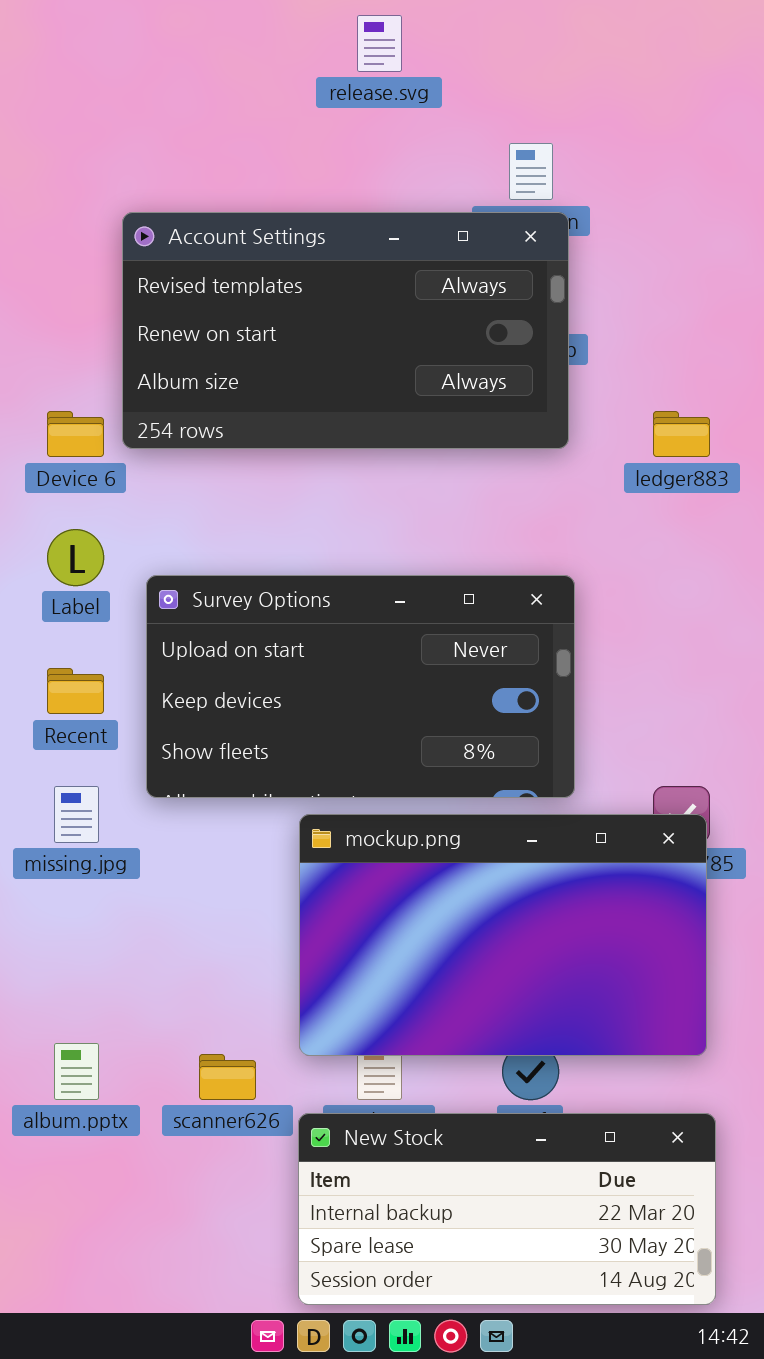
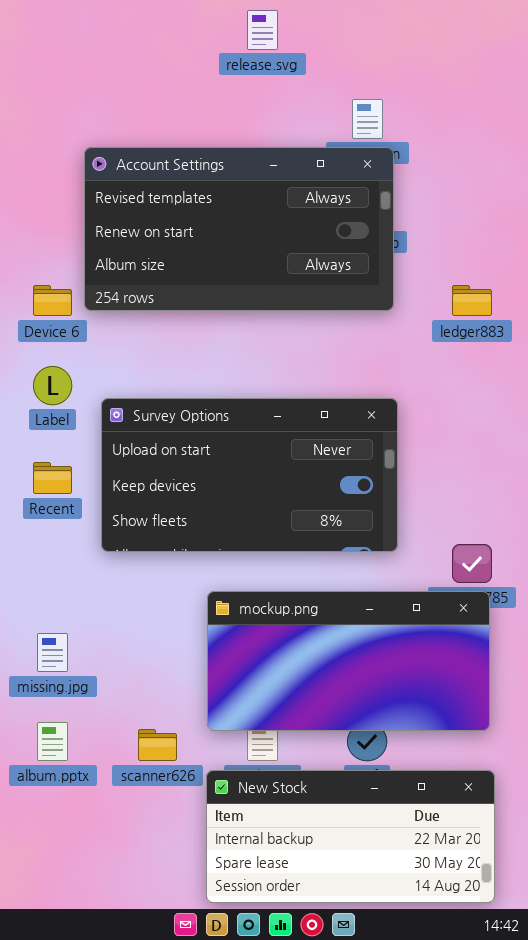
missing.jpg: [54,786,99,843] -> [37,633,68,672], moved
mockup.png: [299,814,707,1056] -> [207,591,490,731], resized

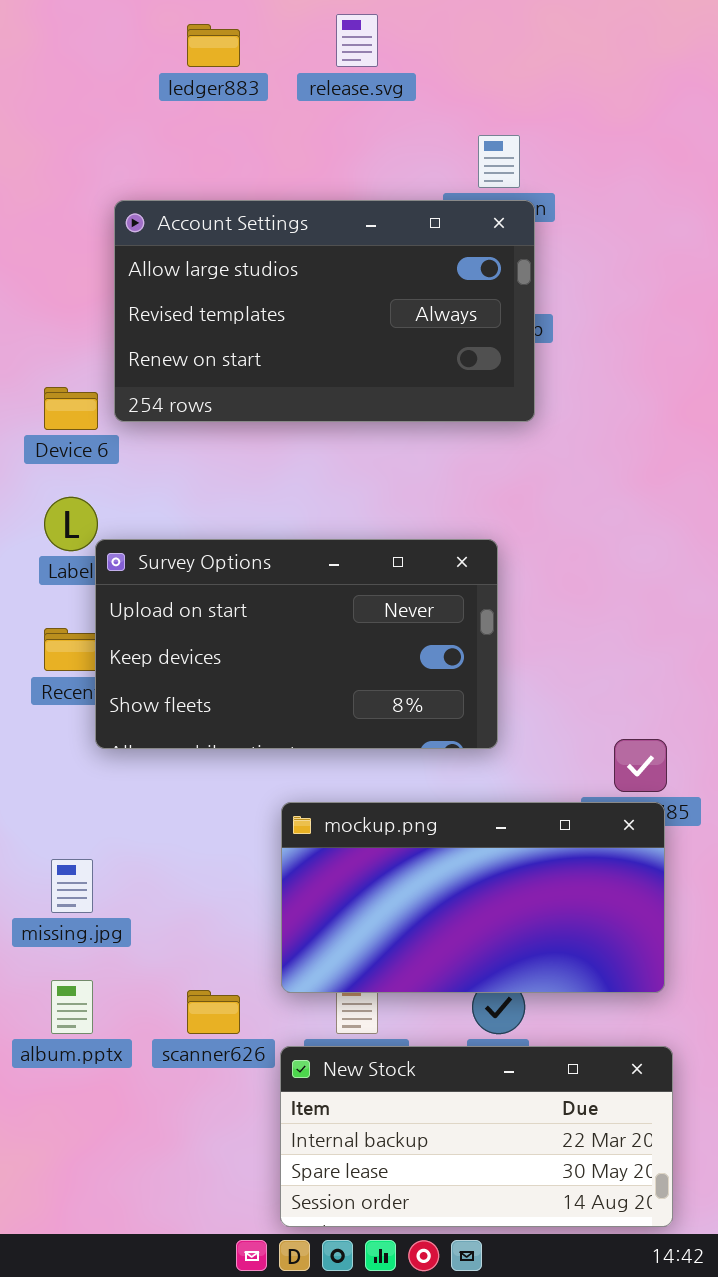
Account Settings: [84,147,394,311] -> [114,200,535,422], scrolled up 1 row
ledger883: [452,285,492,316] -> [187,24,240,67], moved
Survey Options: [101,398,398,552] -> [95,539,498,749], moved

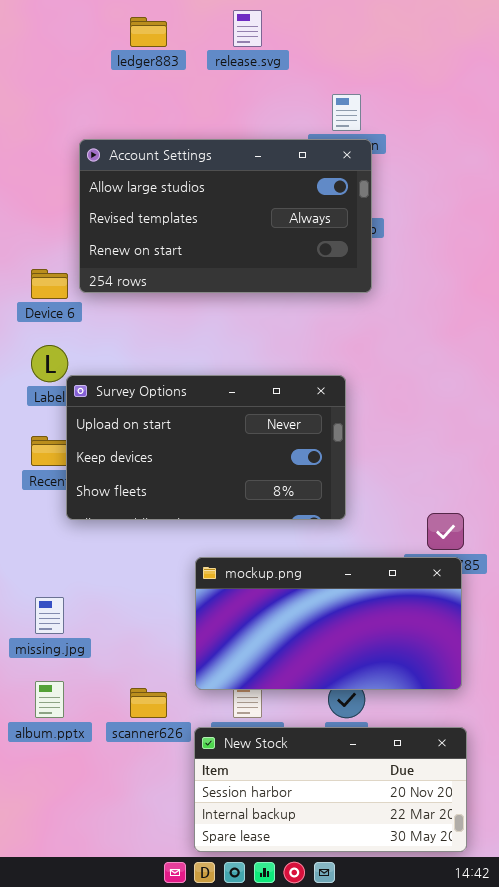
New Stock: [280,1046,673,1227] -> [194,727,467,852], scrolled up 1 row

